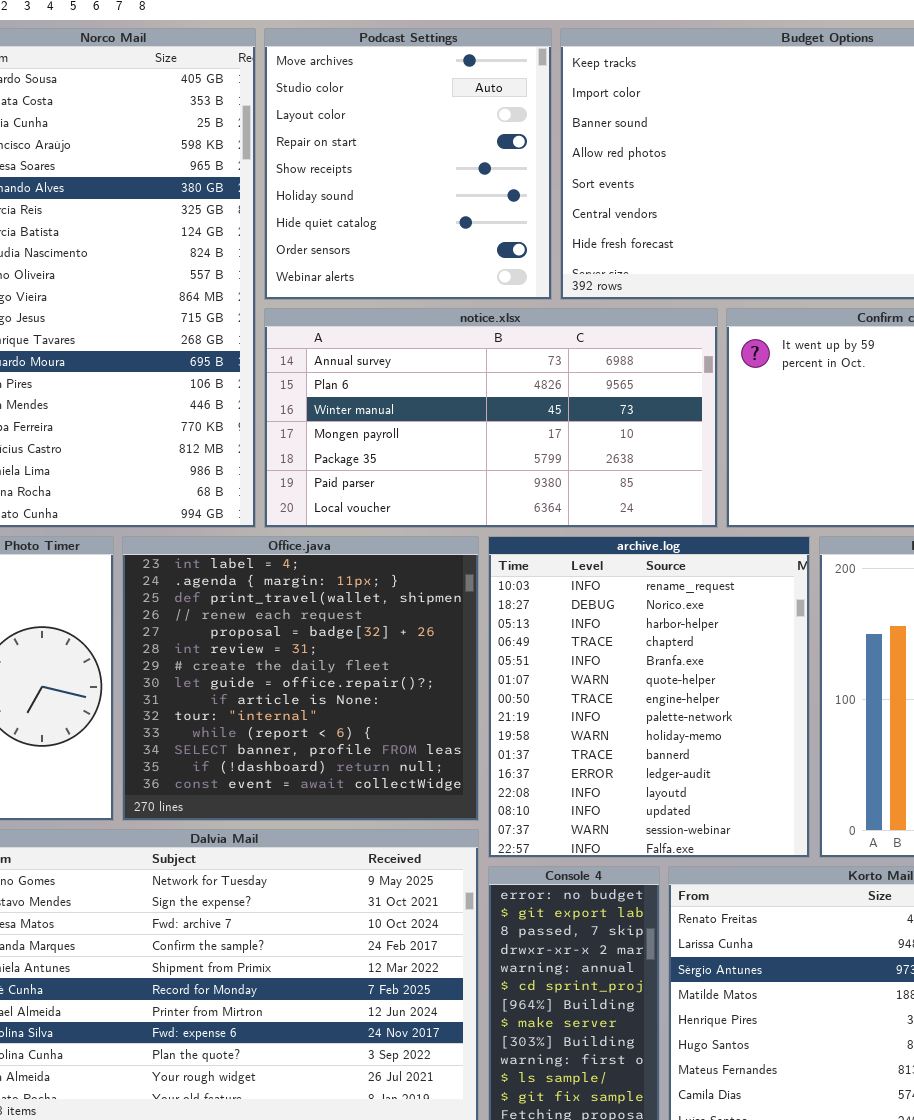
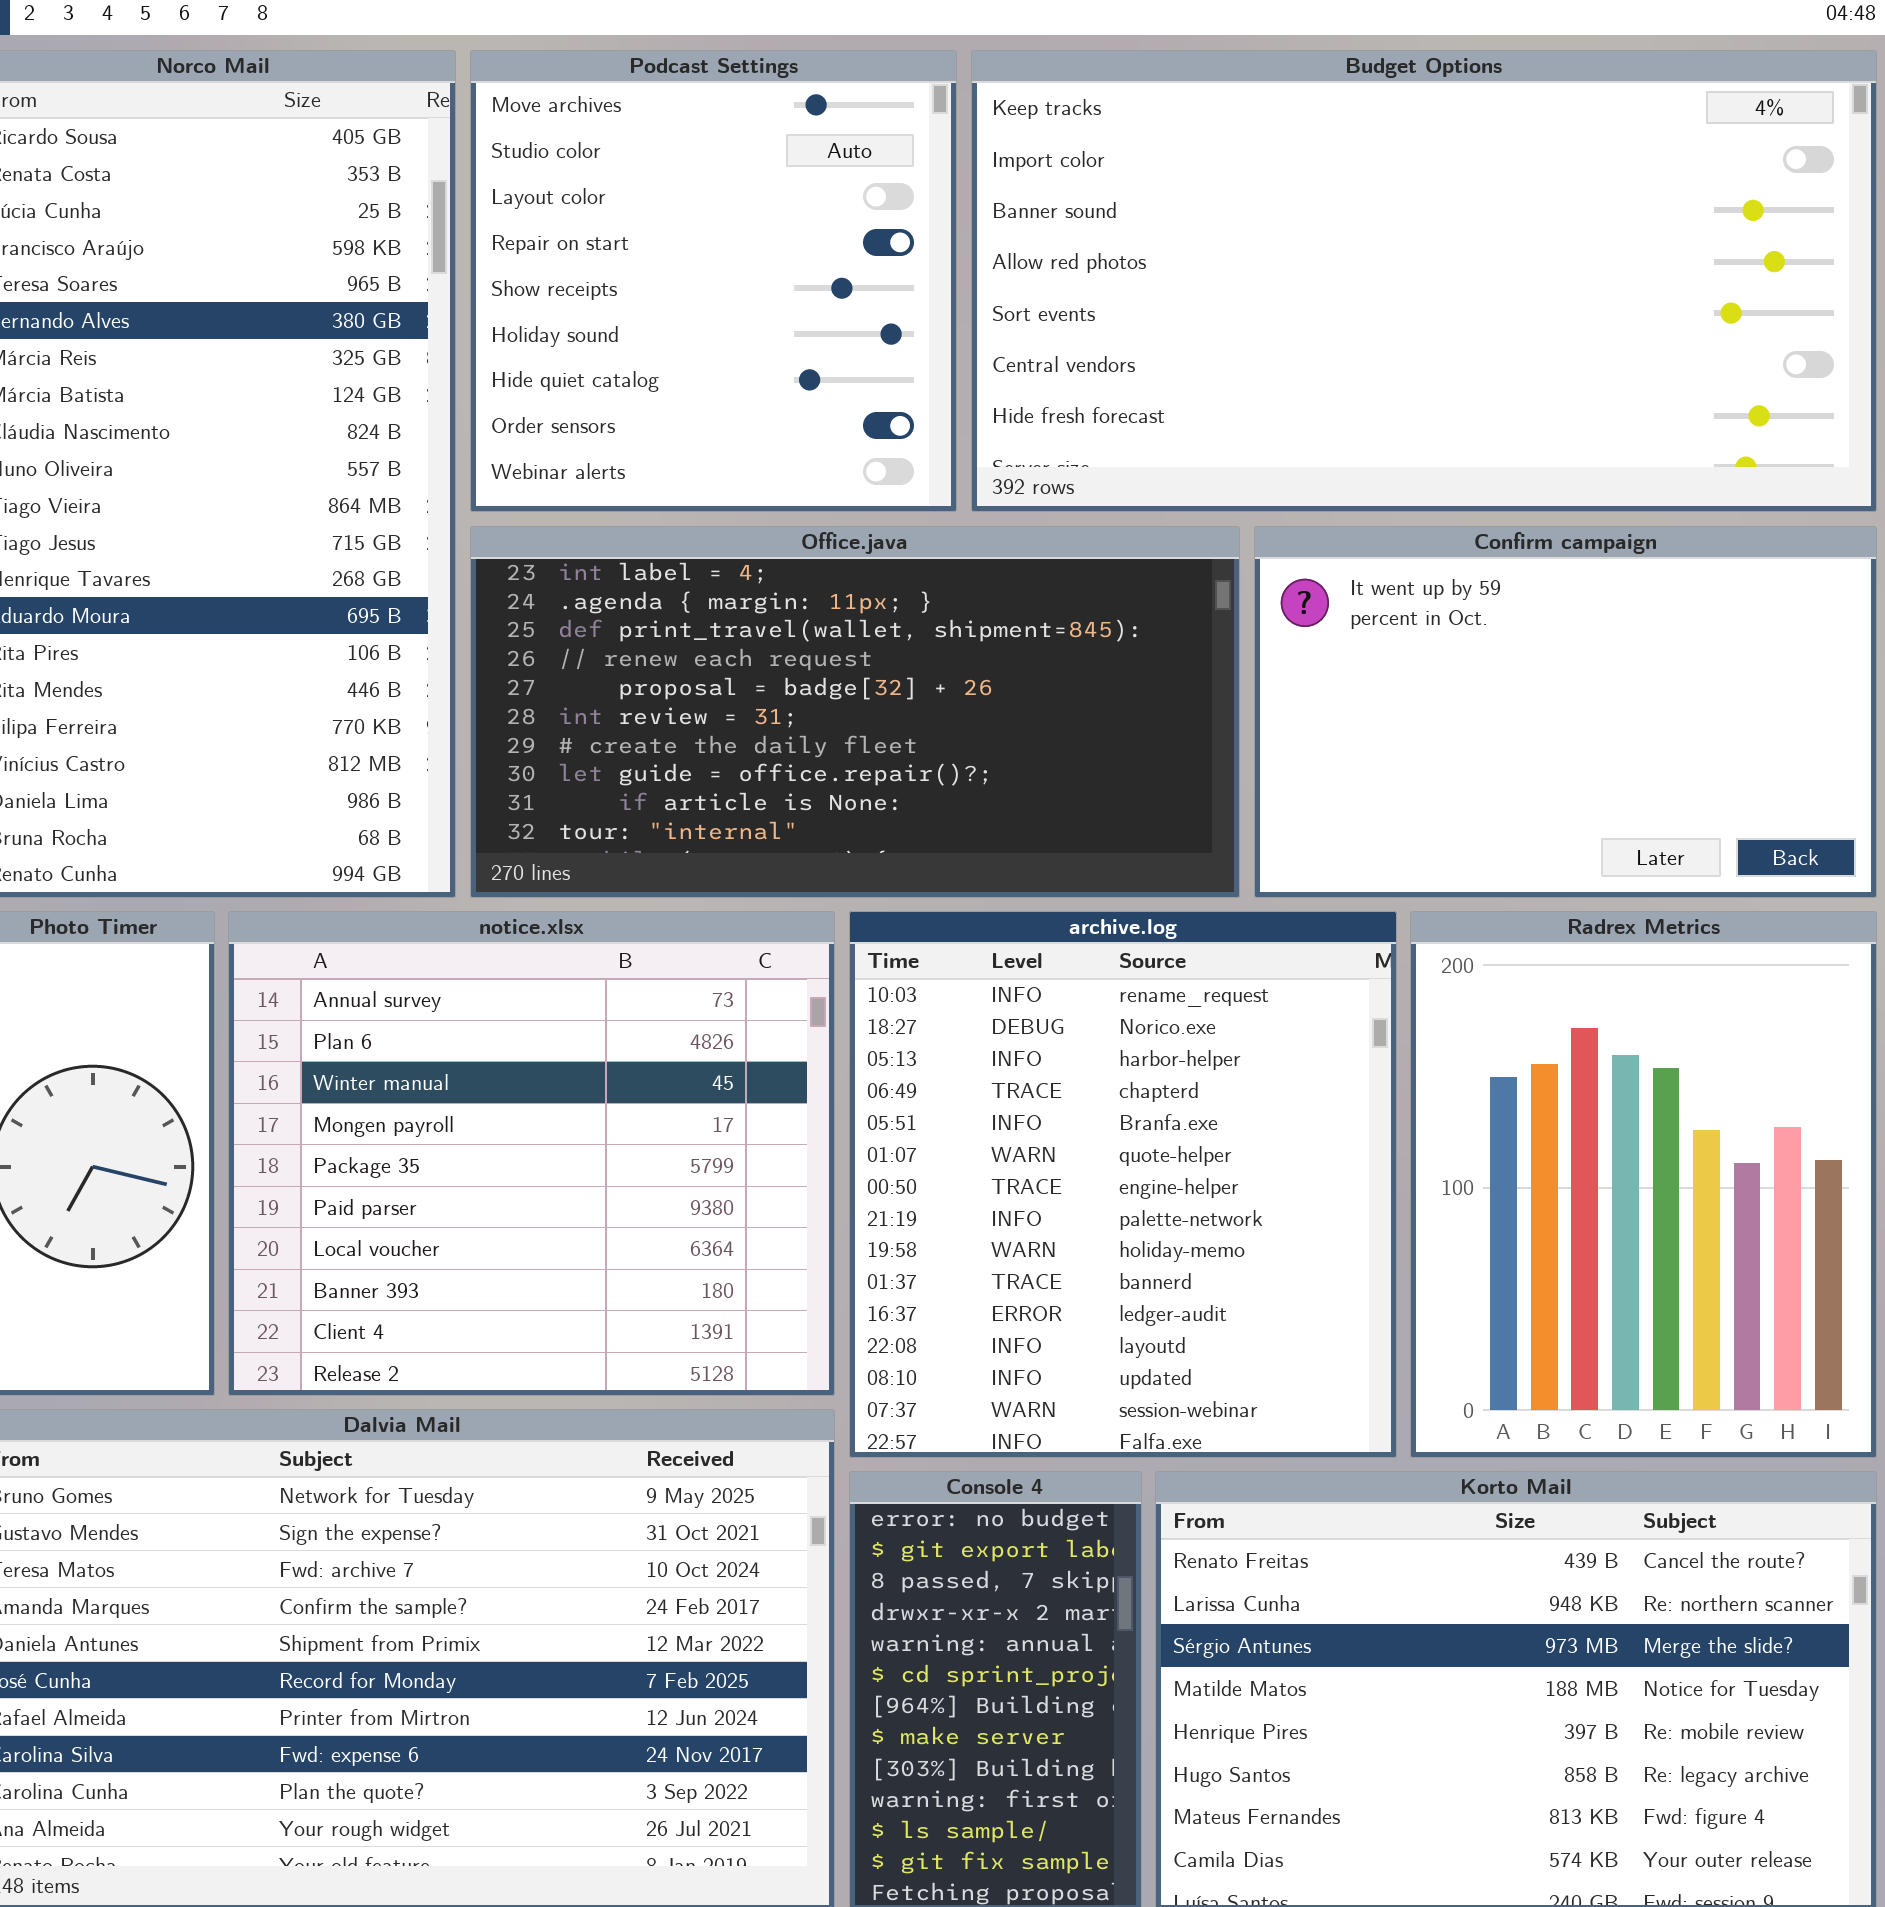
notice.xlsx: [264,308,718,528] -> [228,911,835,1396], moved, resized
Office.java: [122,536,479,821] -> [470,526,1240,898], moved, resized

